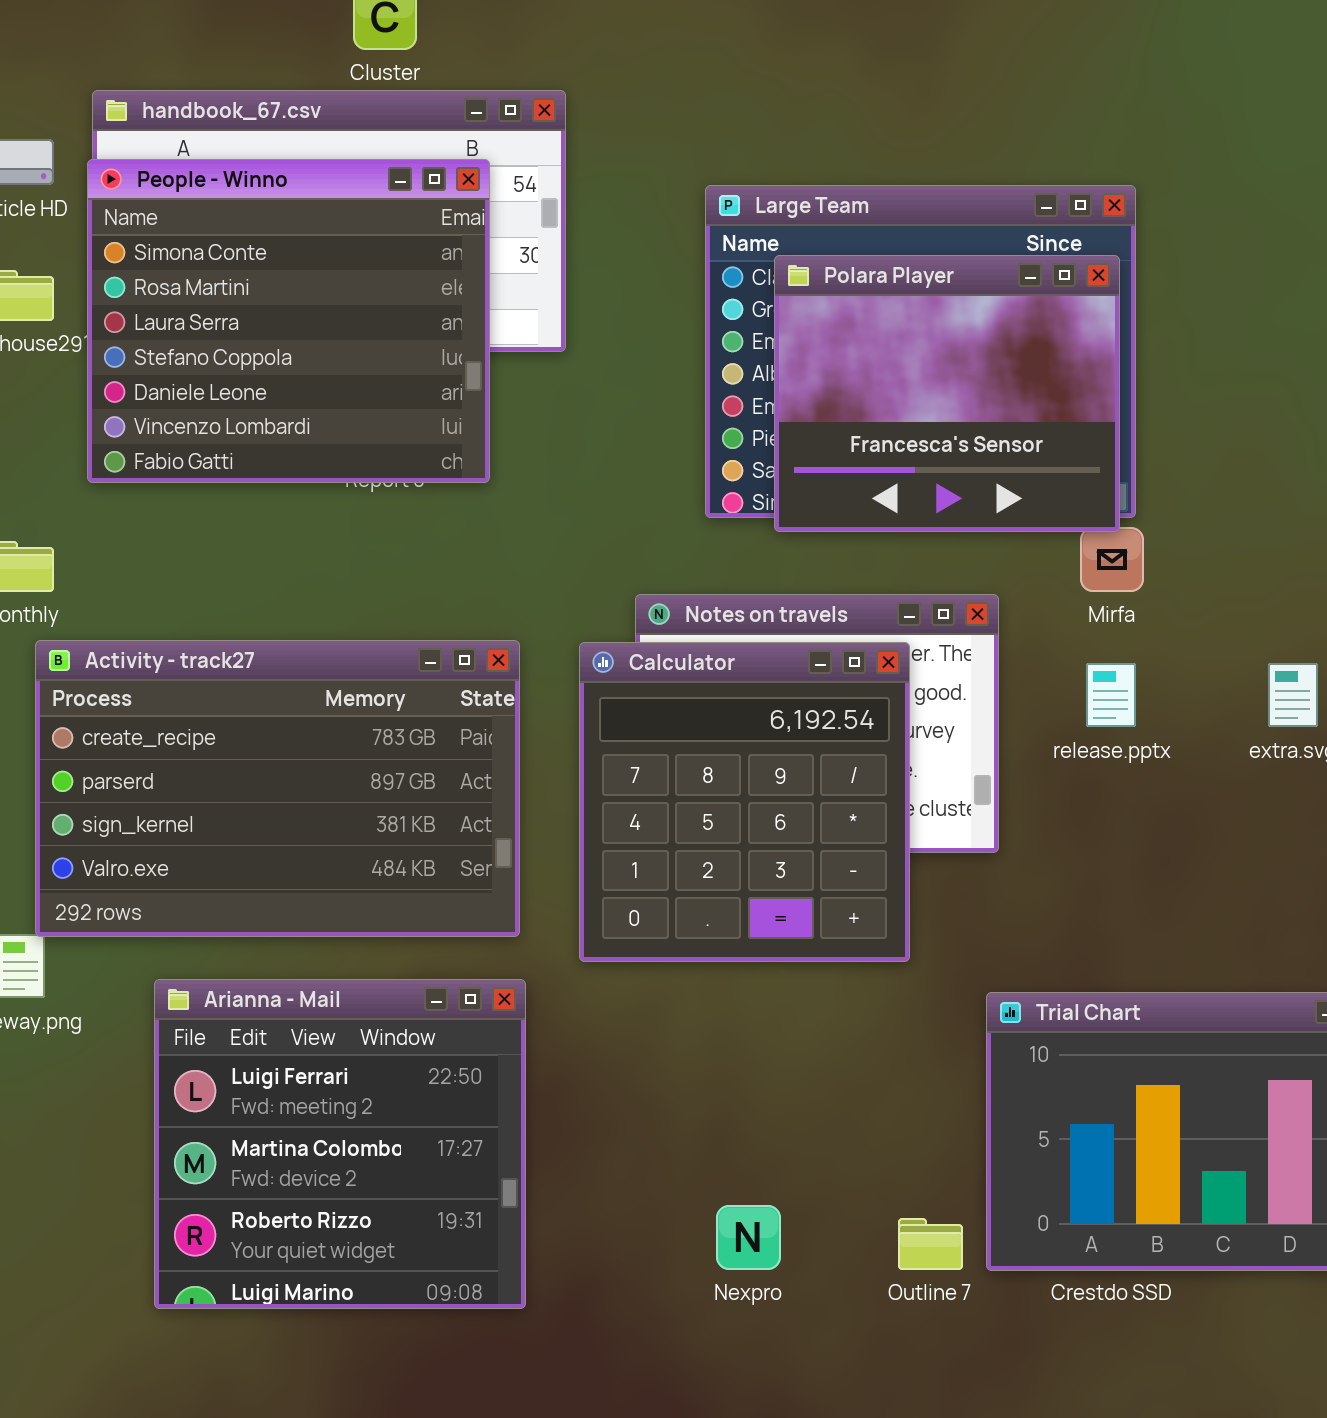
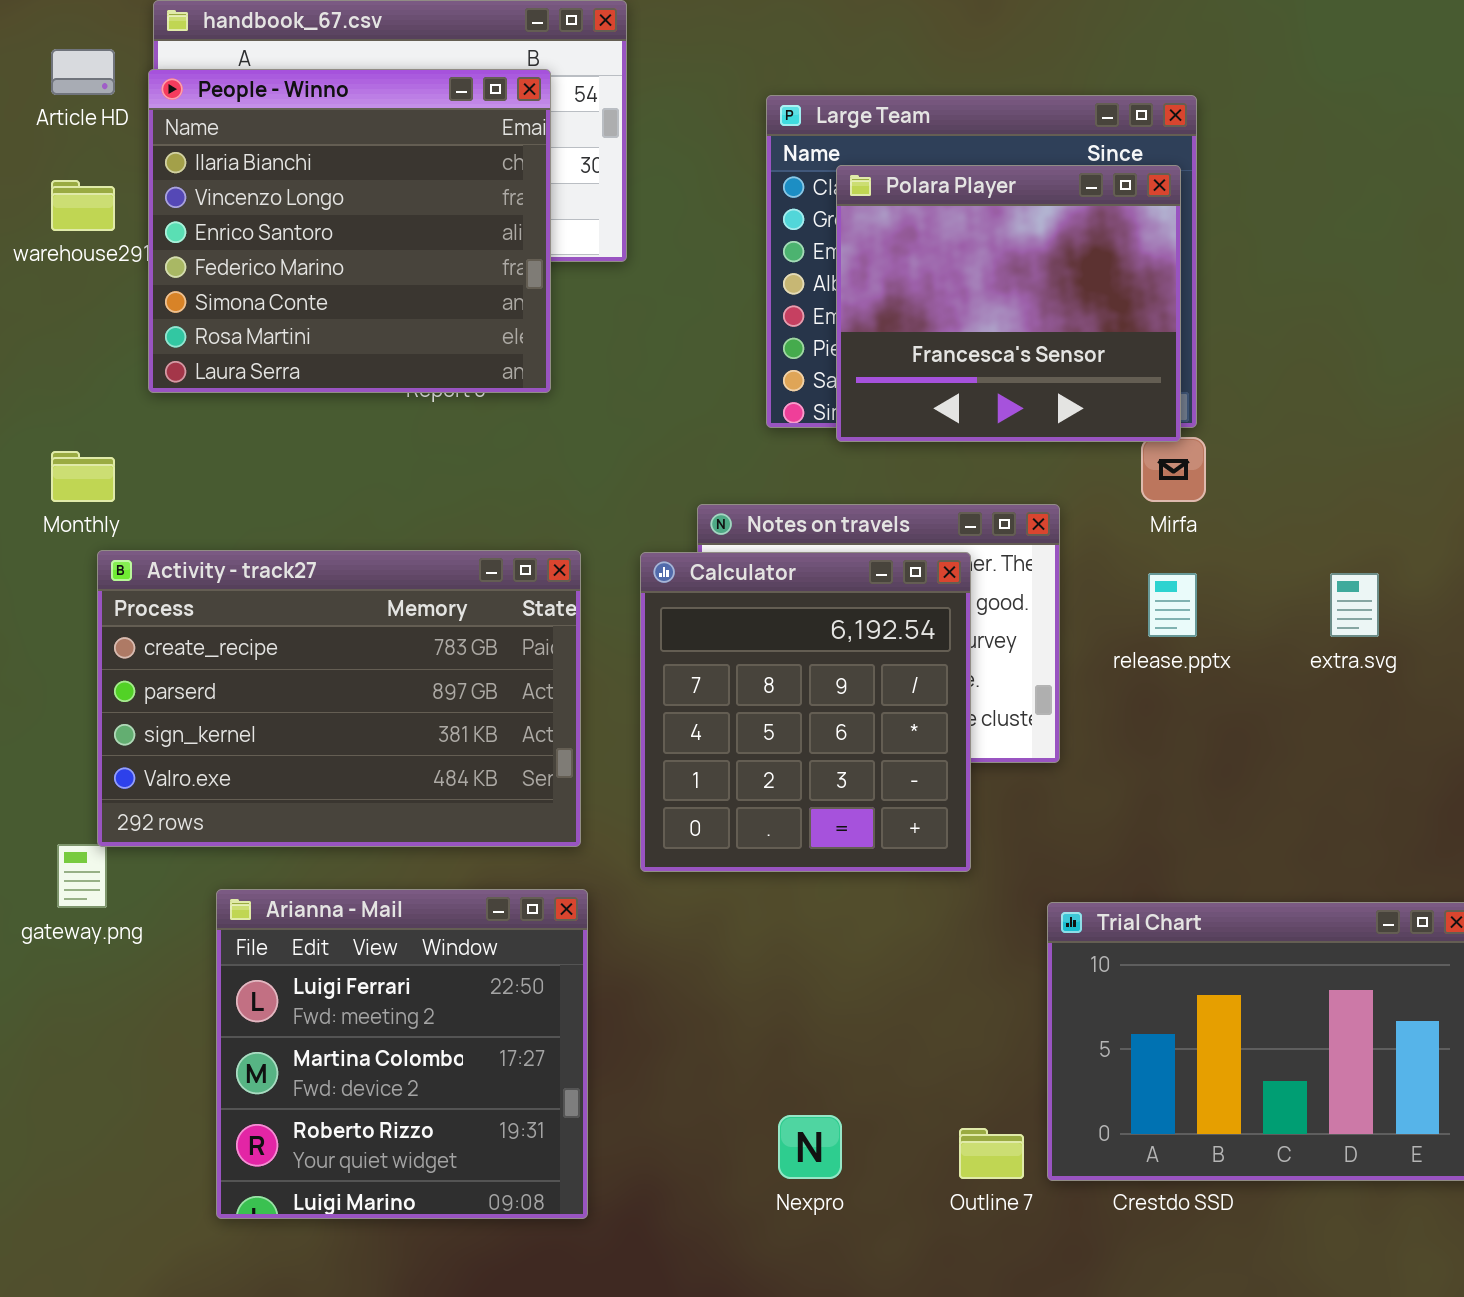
People - Winno: [87,159,490,483] -> [148,69,551,393], scrolled up 4 rows

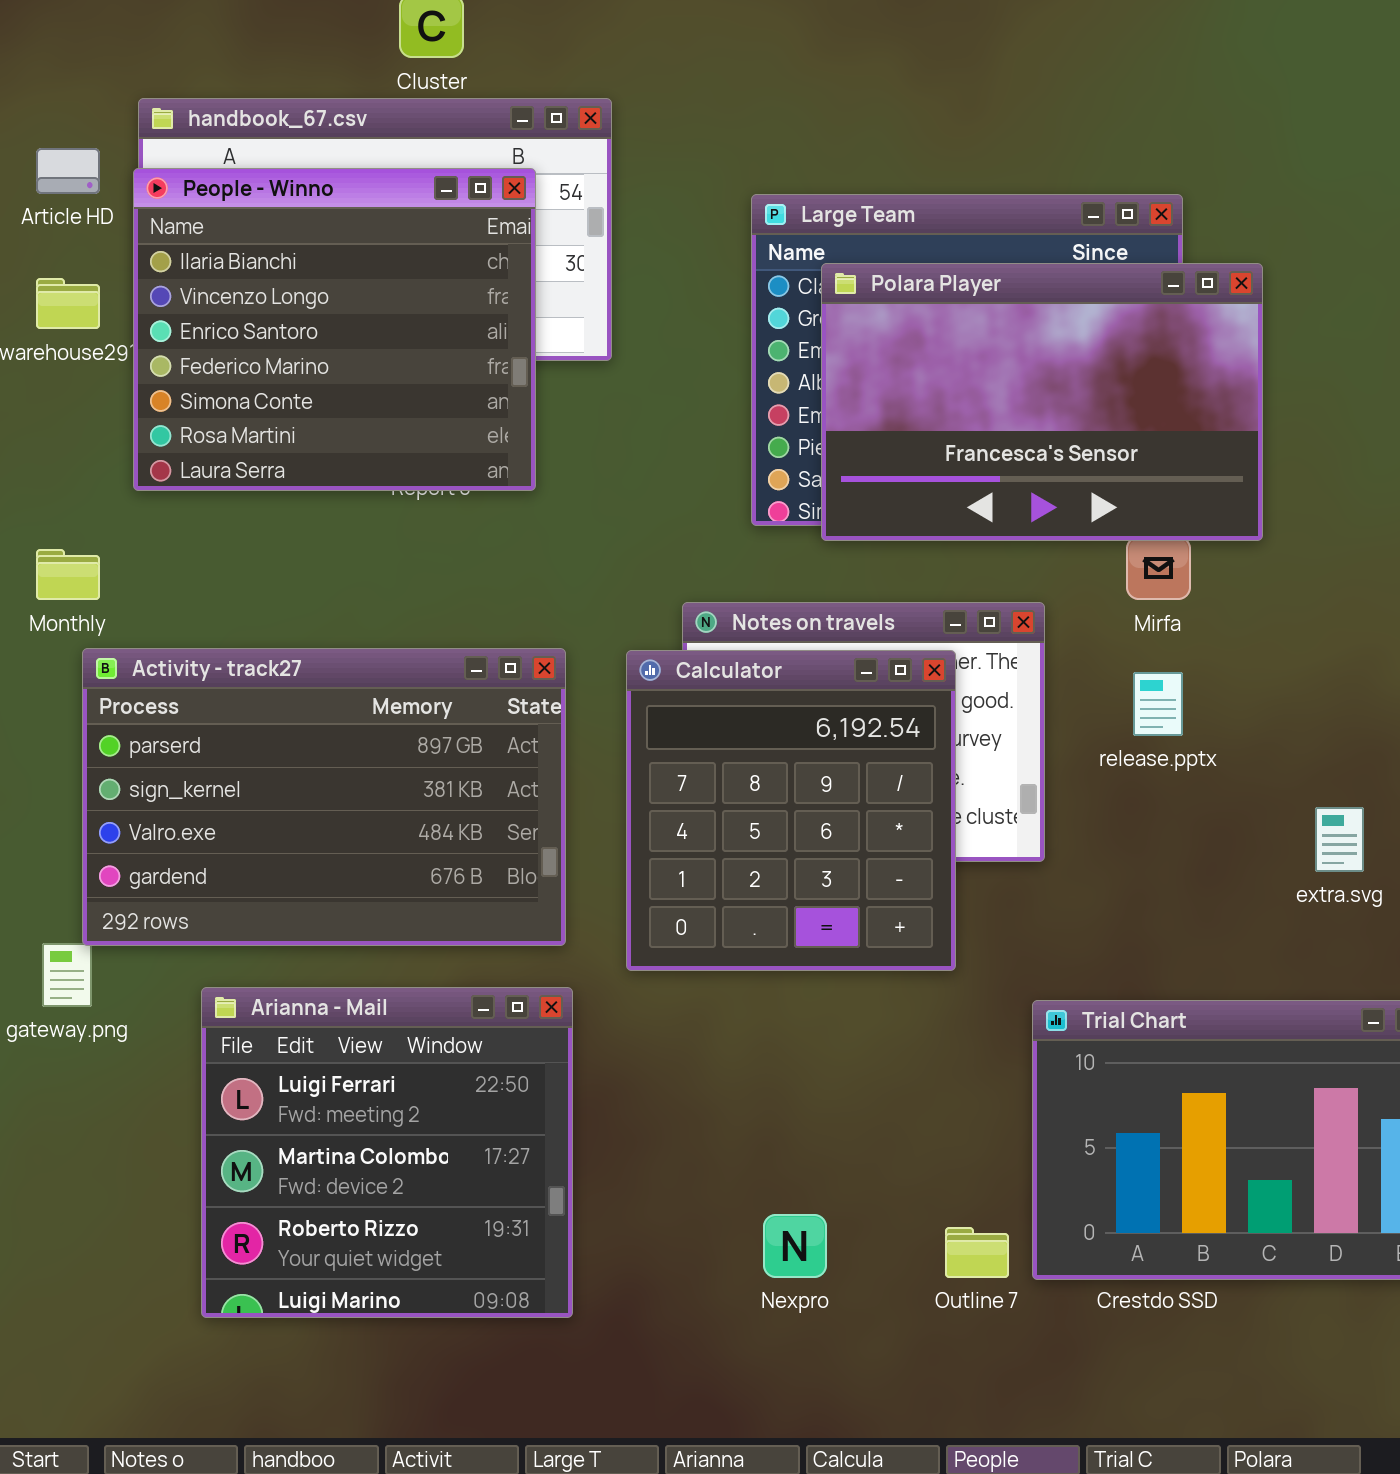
Polara Player: [836,165,1181,442] -> [821,263,1263,541], resized
Activity - track27: [97,550,581,847] -> [82,648,566,946], scrolled down 1 row
extra.svg: [1330,573,1379,637] -> [1315,807,1364,872], moved

